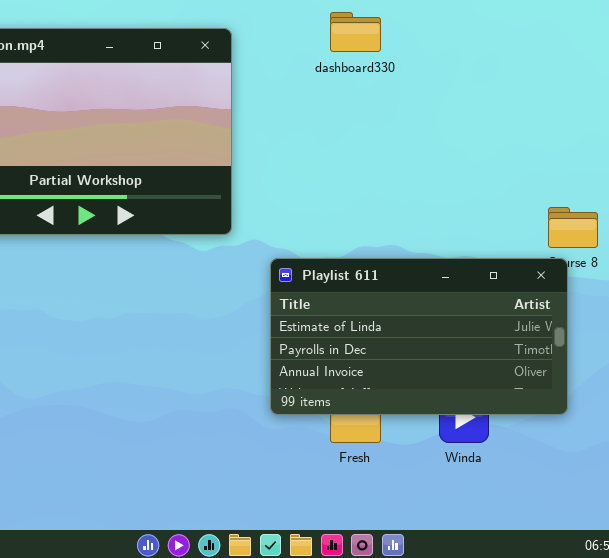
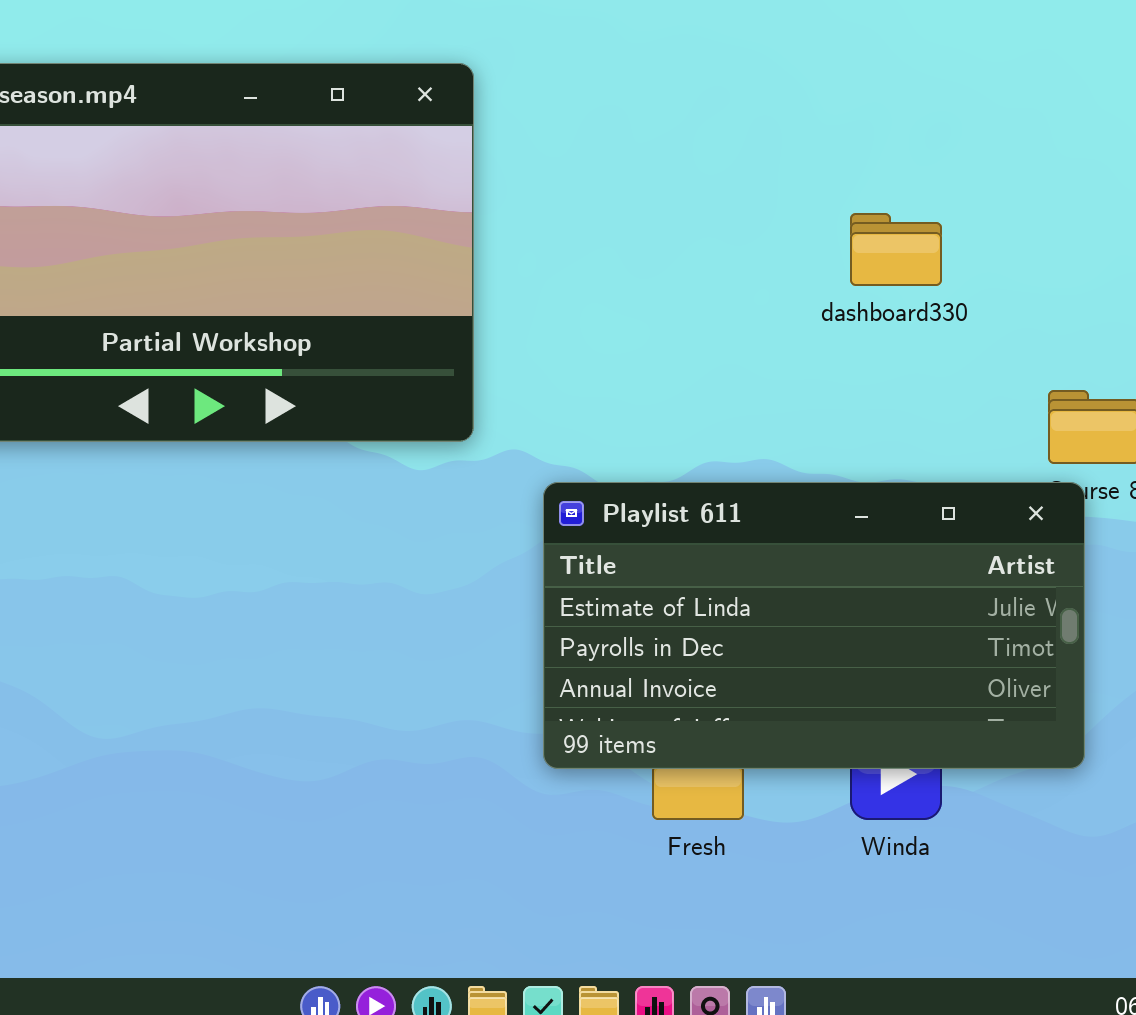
dashboard330: [330,12,381,52] -> [850,213,942,286], moved

